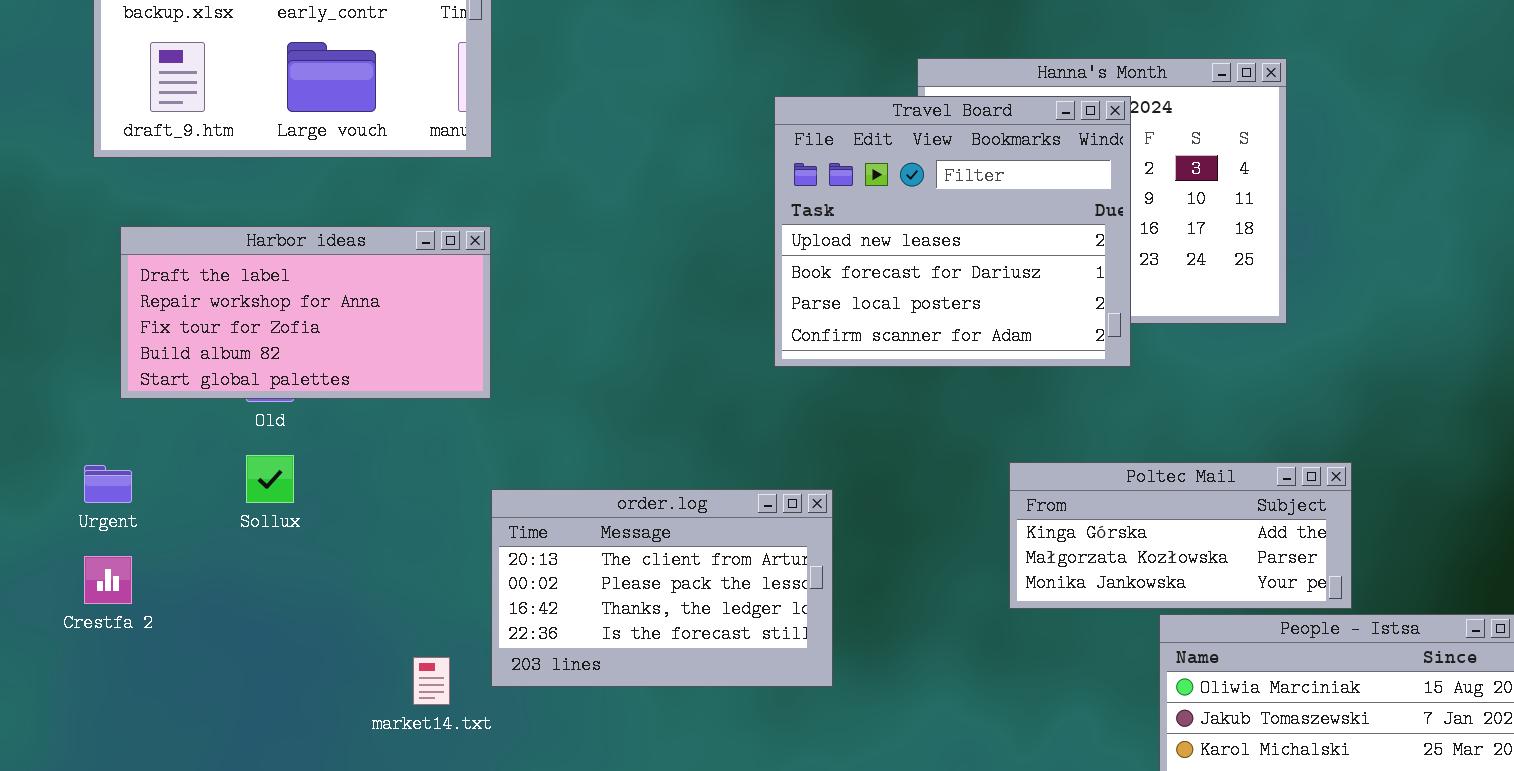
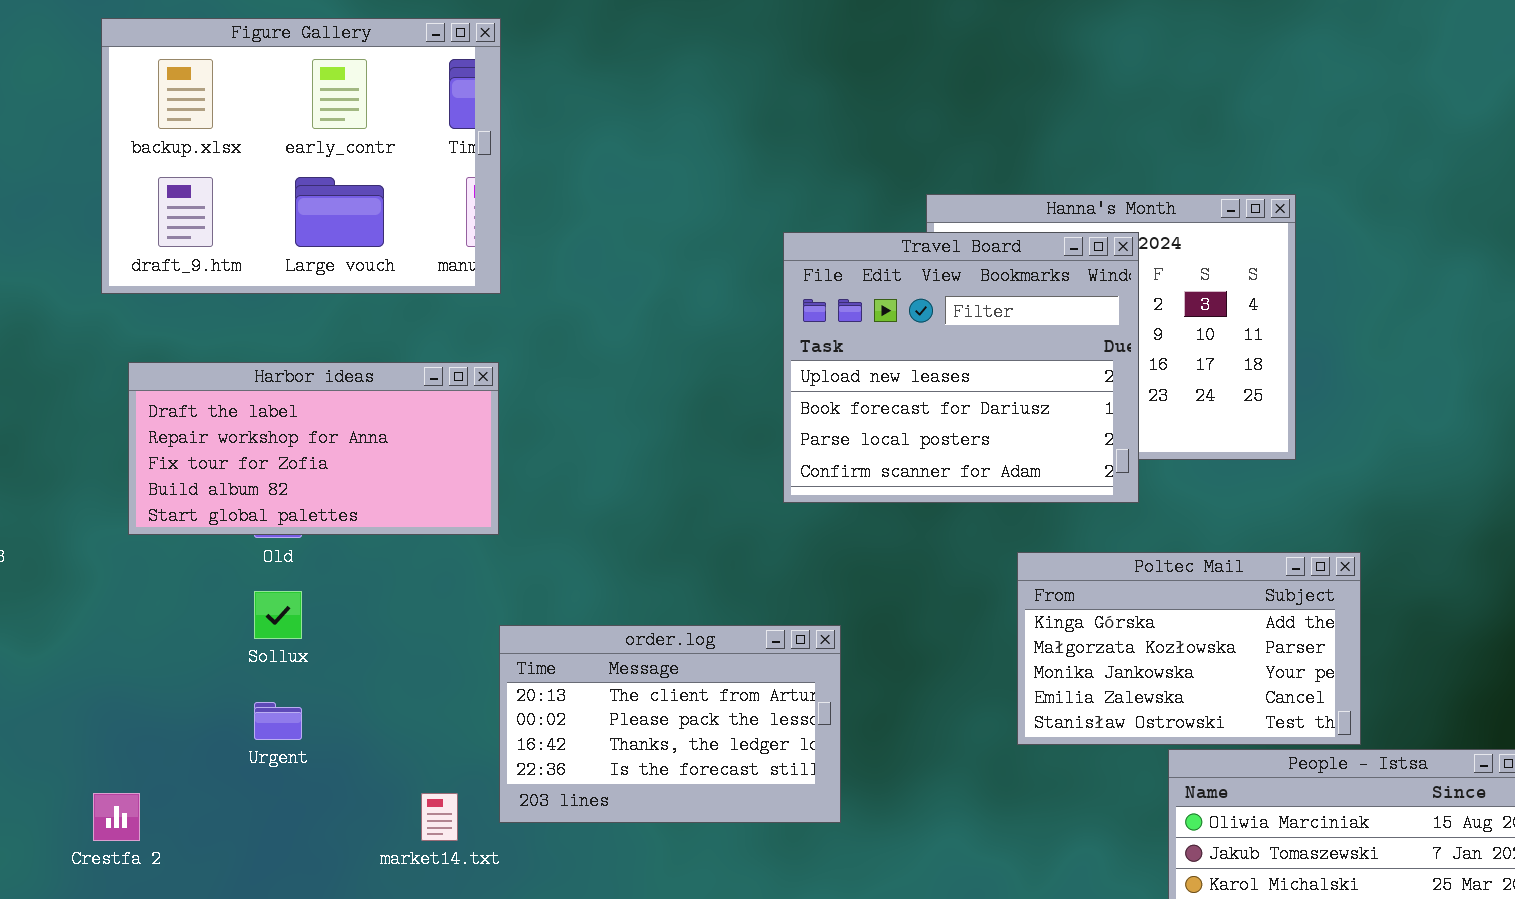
Poltec Mail: [1009,462,1352,609] -> [1017,552,1361,745], resized
Urgent: [84,465,132,503] -> [254,702,302,740], moved
Crestfa 2: [84,556,132,604] -> [93,793,140,841], moved

